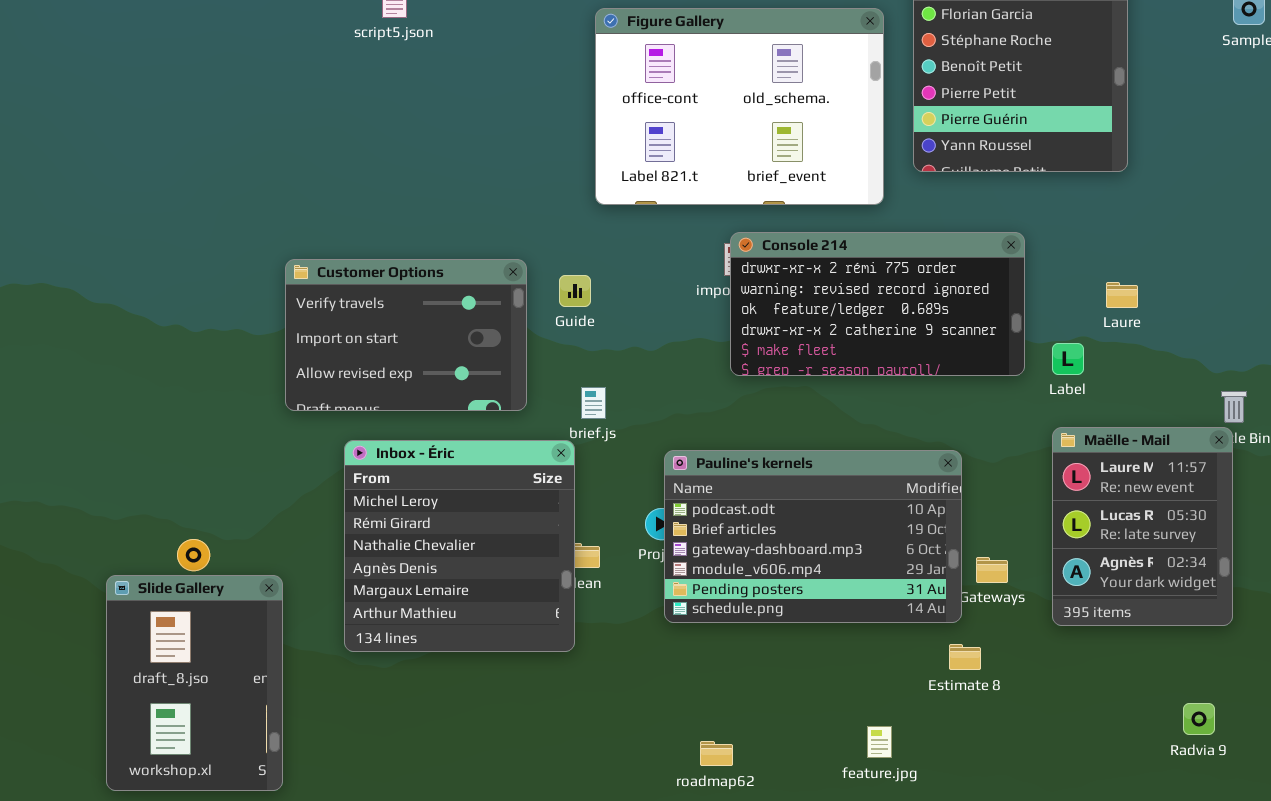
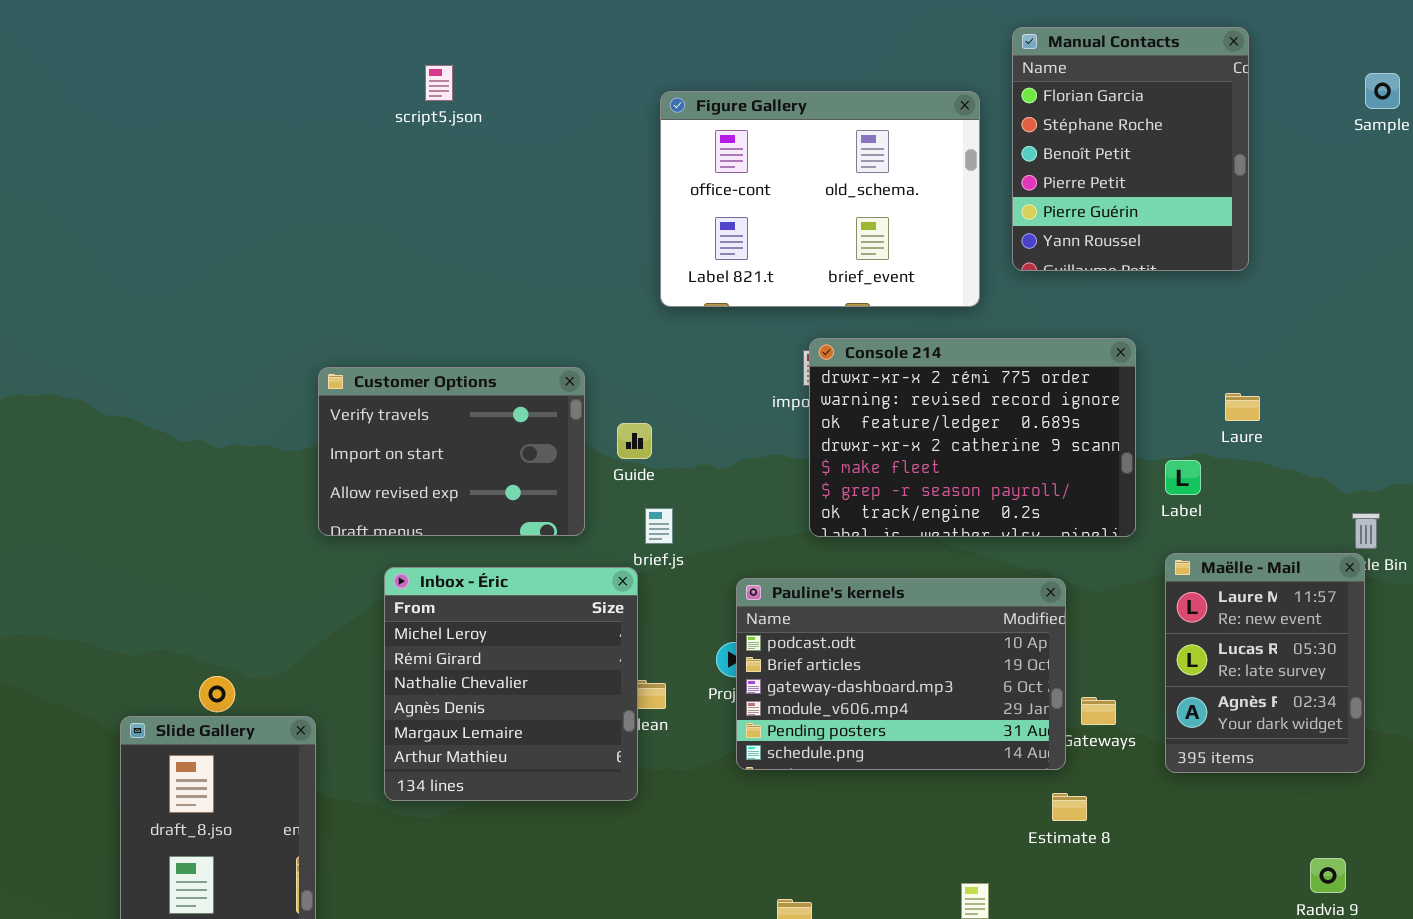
Console 214: [730,232,1025,376] -> [809,338,1136,537], resized
Guide: [559,275,591,307] -> [617,423,652,459], moved

